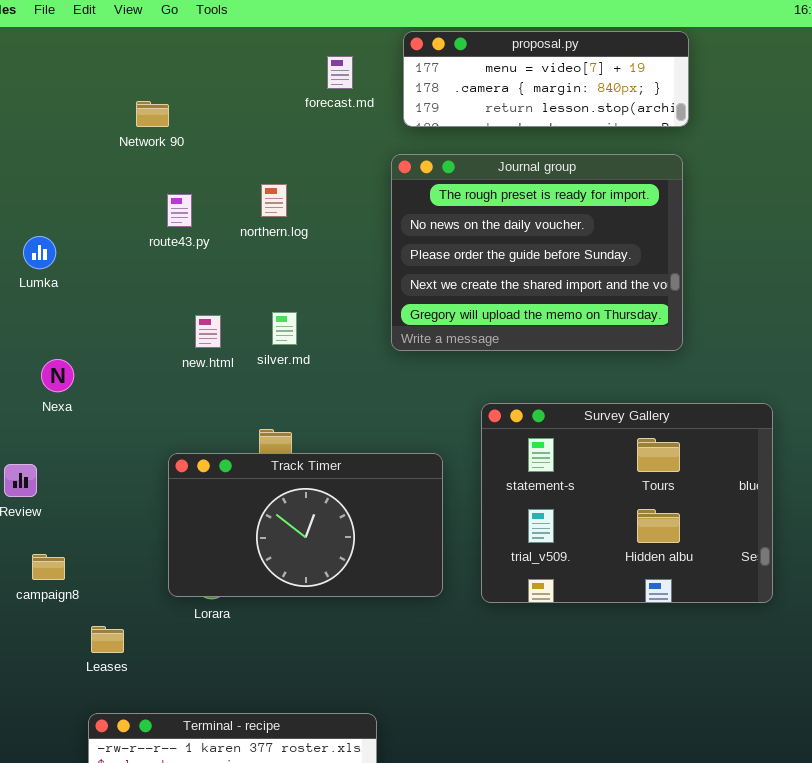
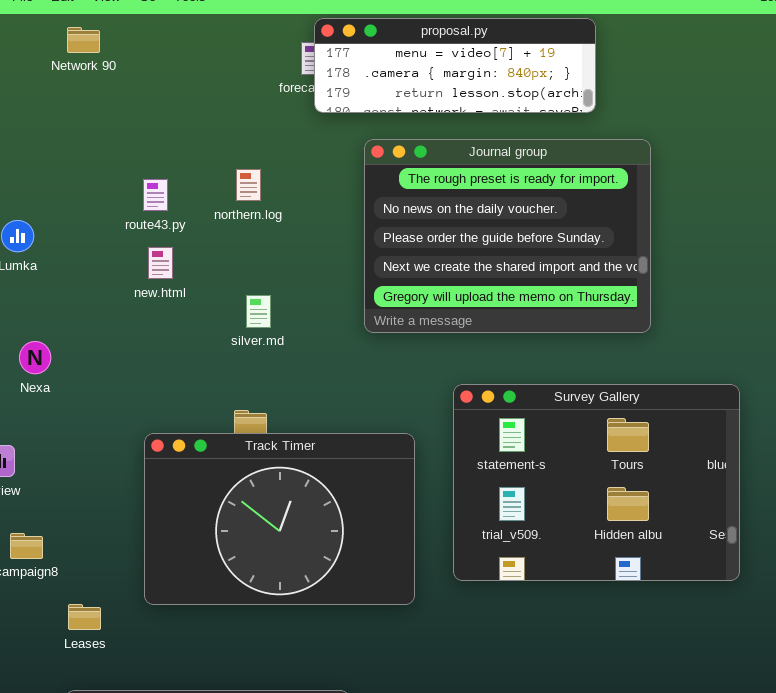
proposal.py: [403,31,689,127] -> [314,18,596,113], moved
Network 90: [136,101,169,127] -> [67,27,100,53], moved
new.html: [195,315,221,348] -> [148,247,173,279], moved
Track Timer: [168,453,443,597] -> [144,433,415,605], resized

